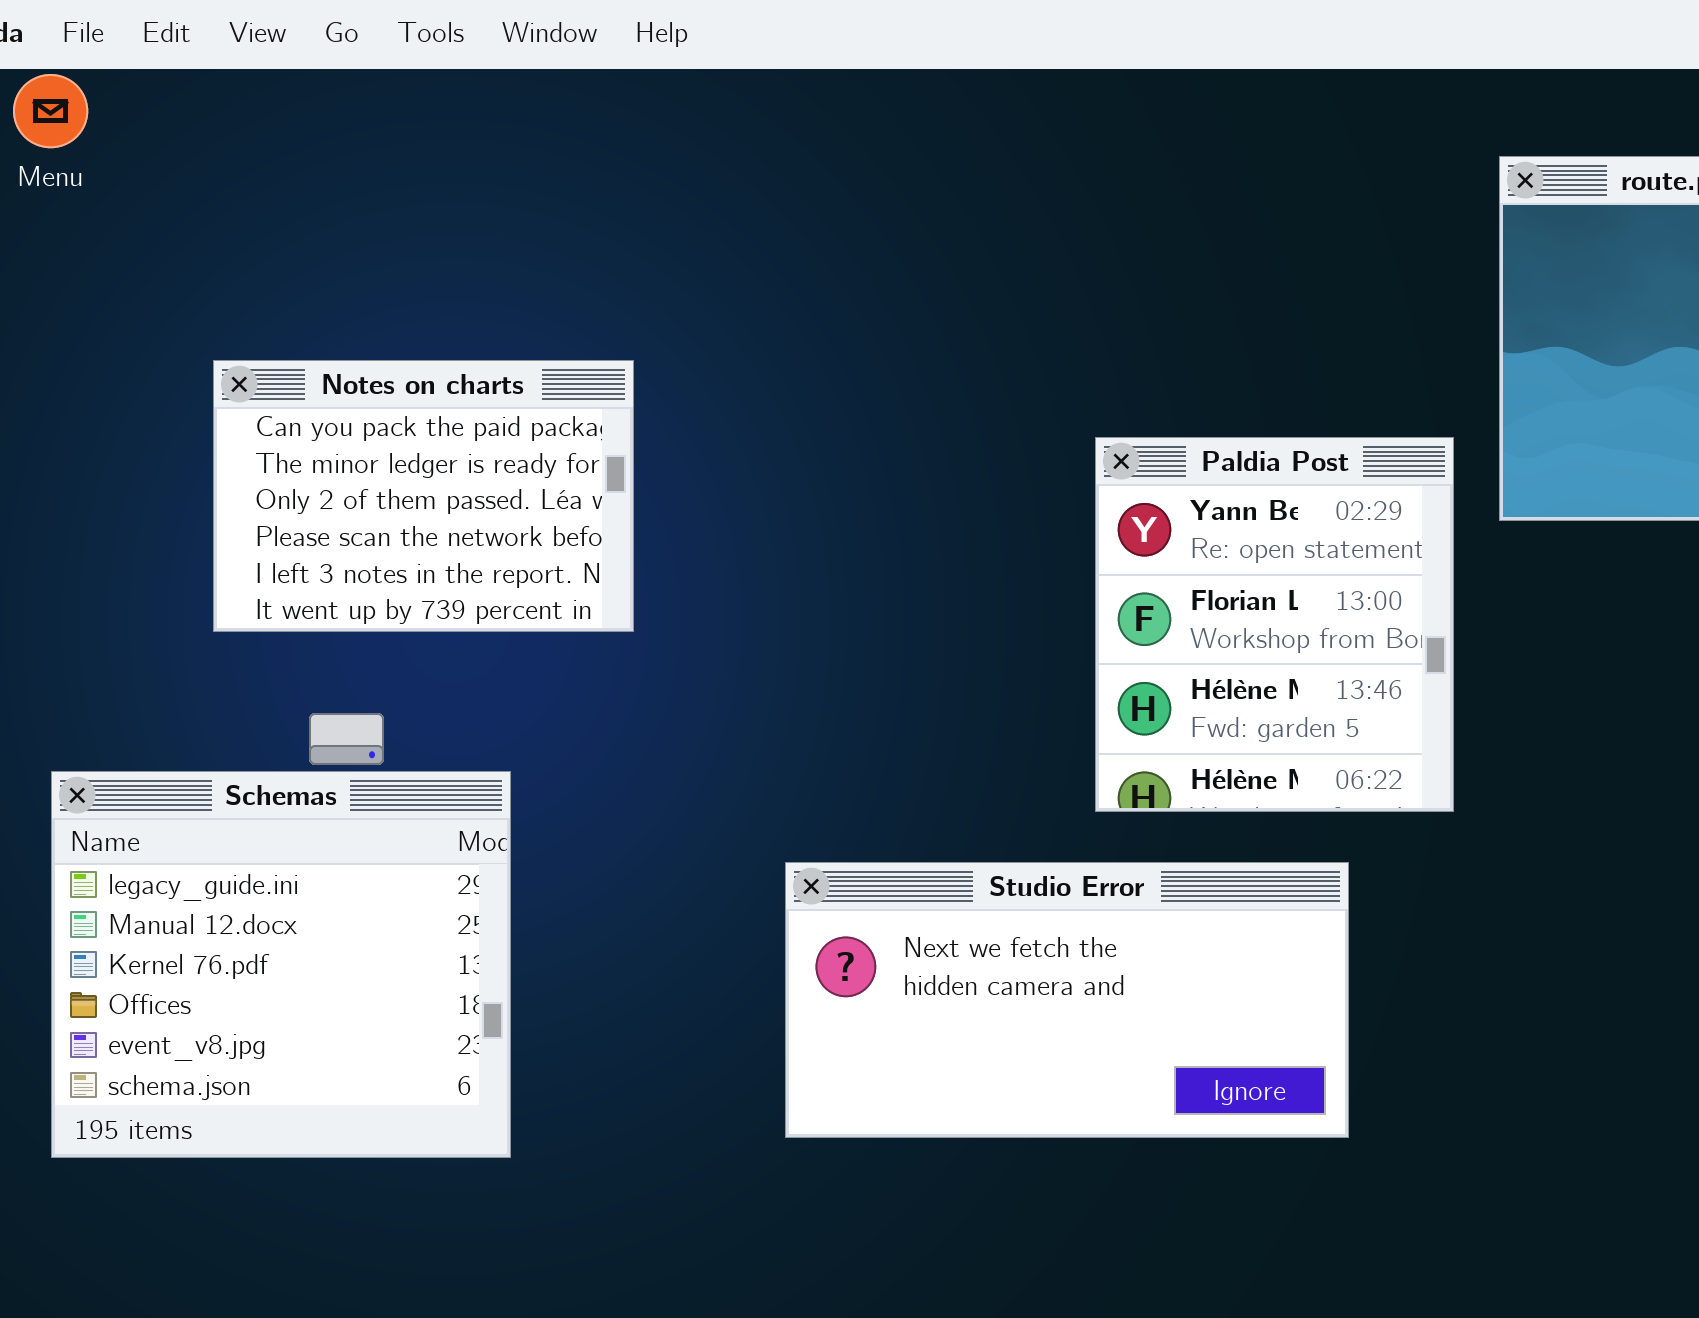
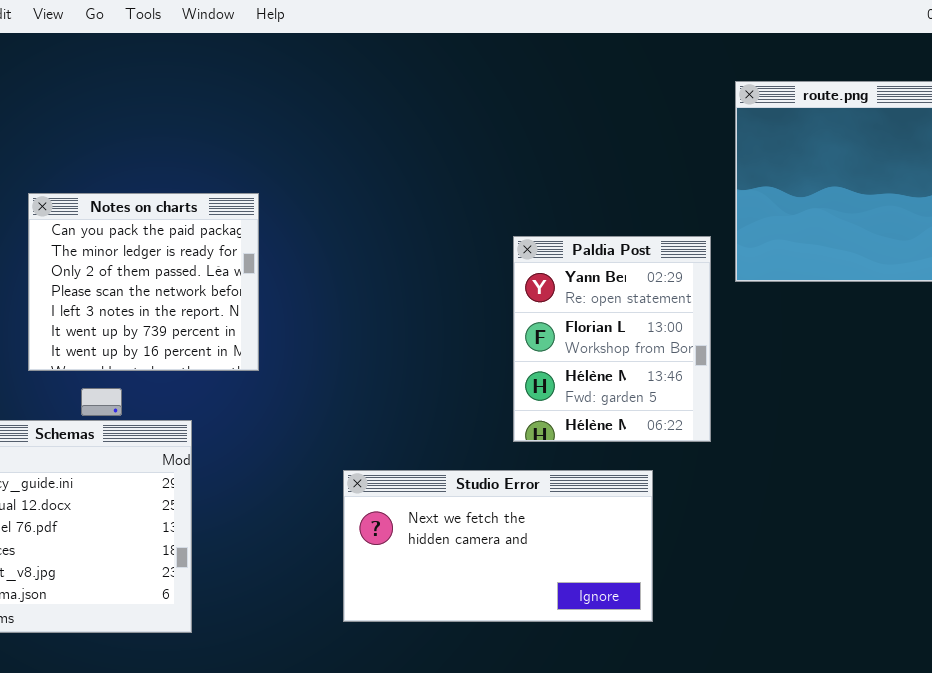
Notes on charts: [213,360,634,632] -> [28,193,259,371], resized

